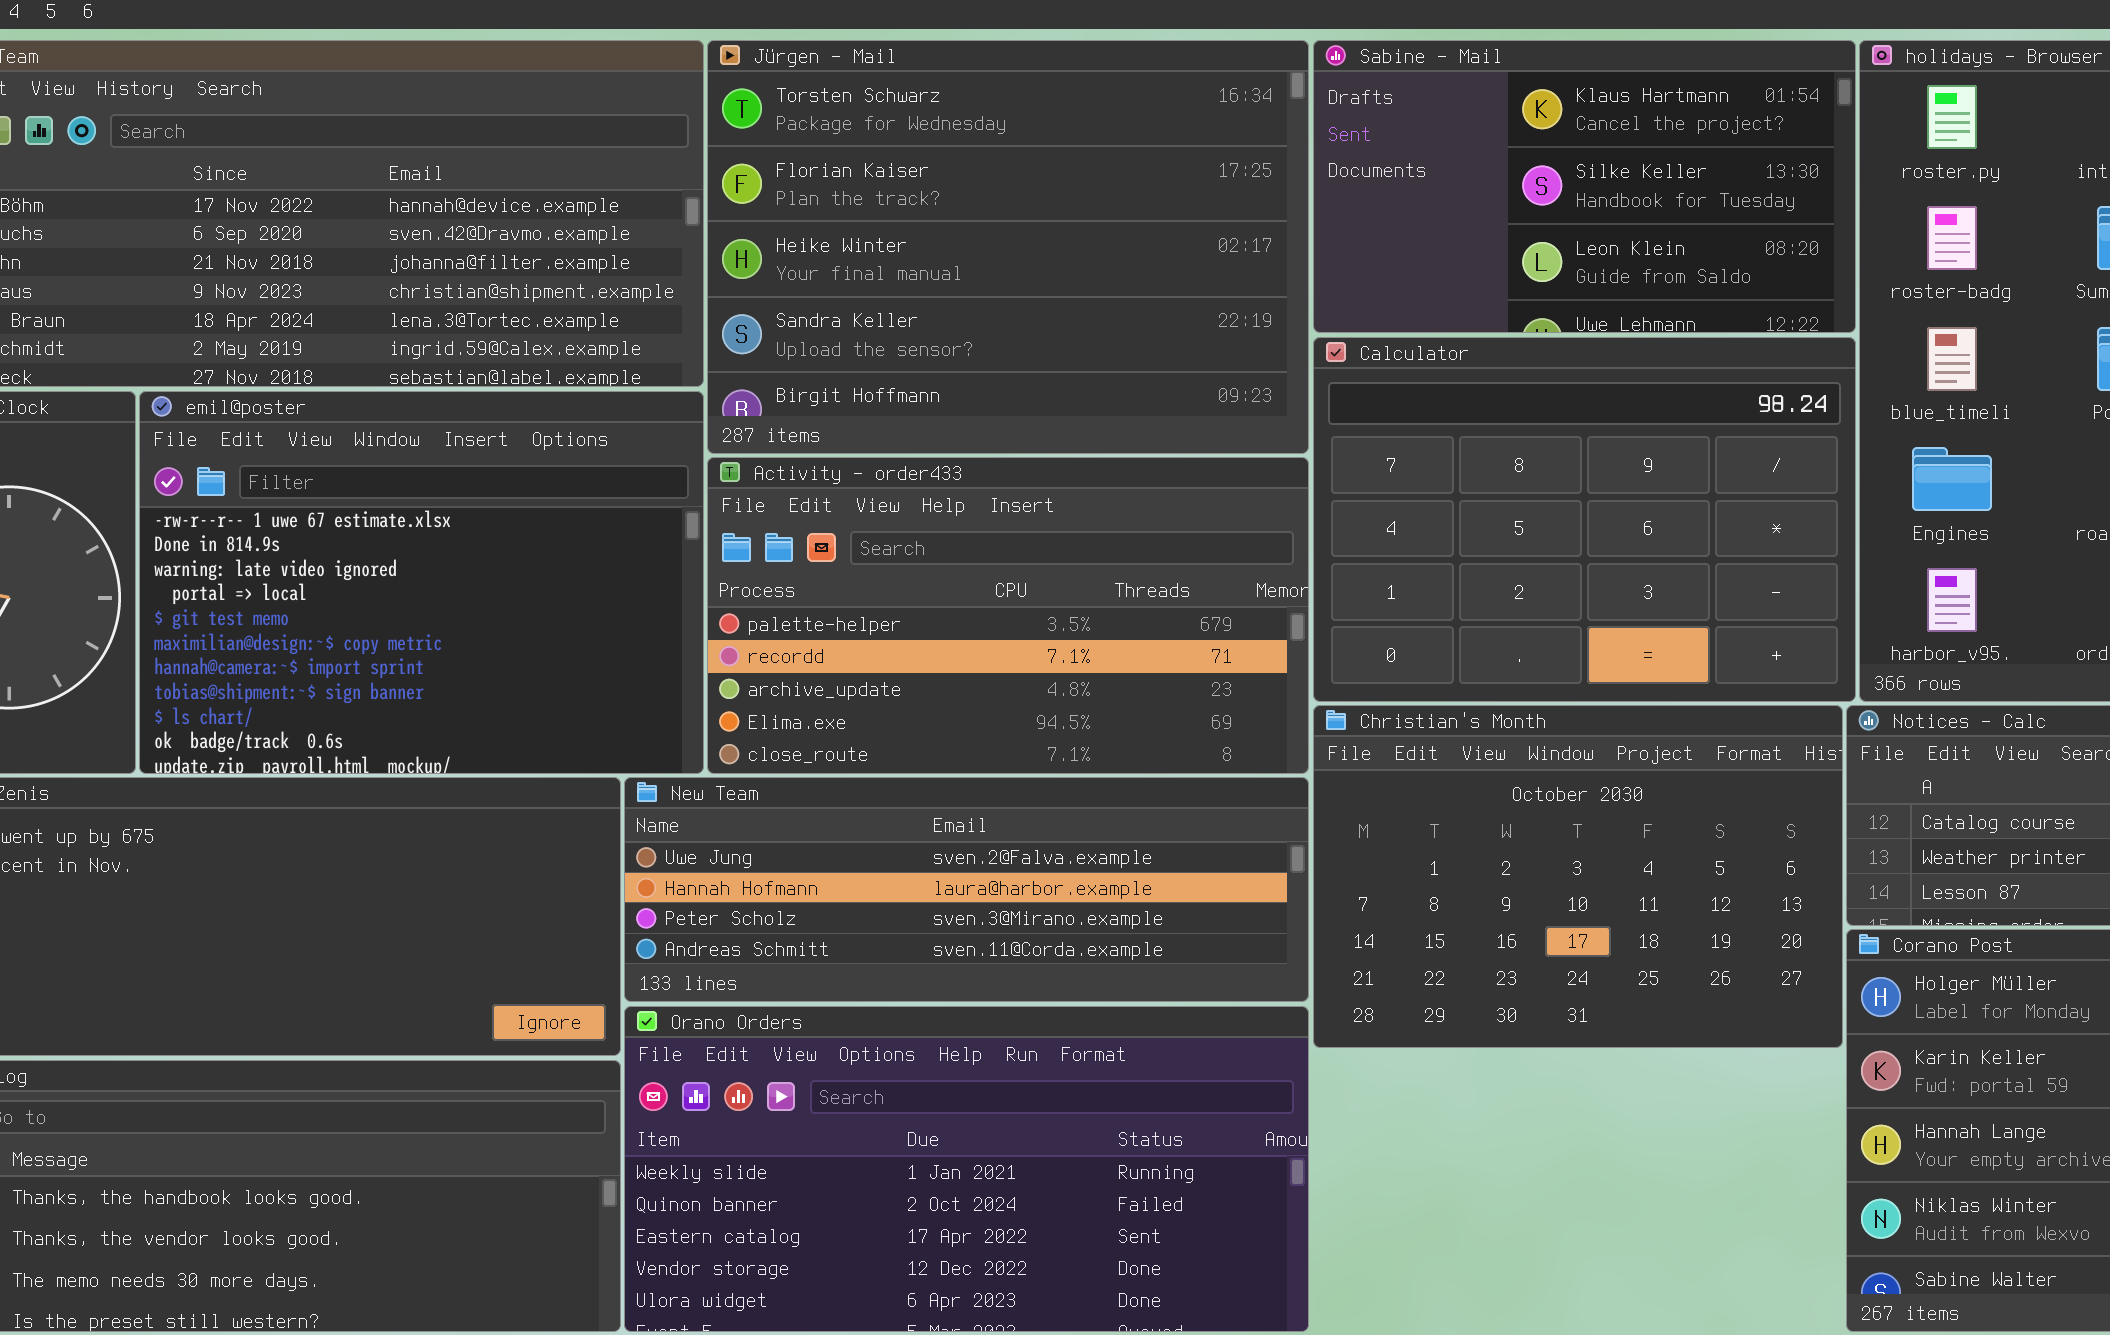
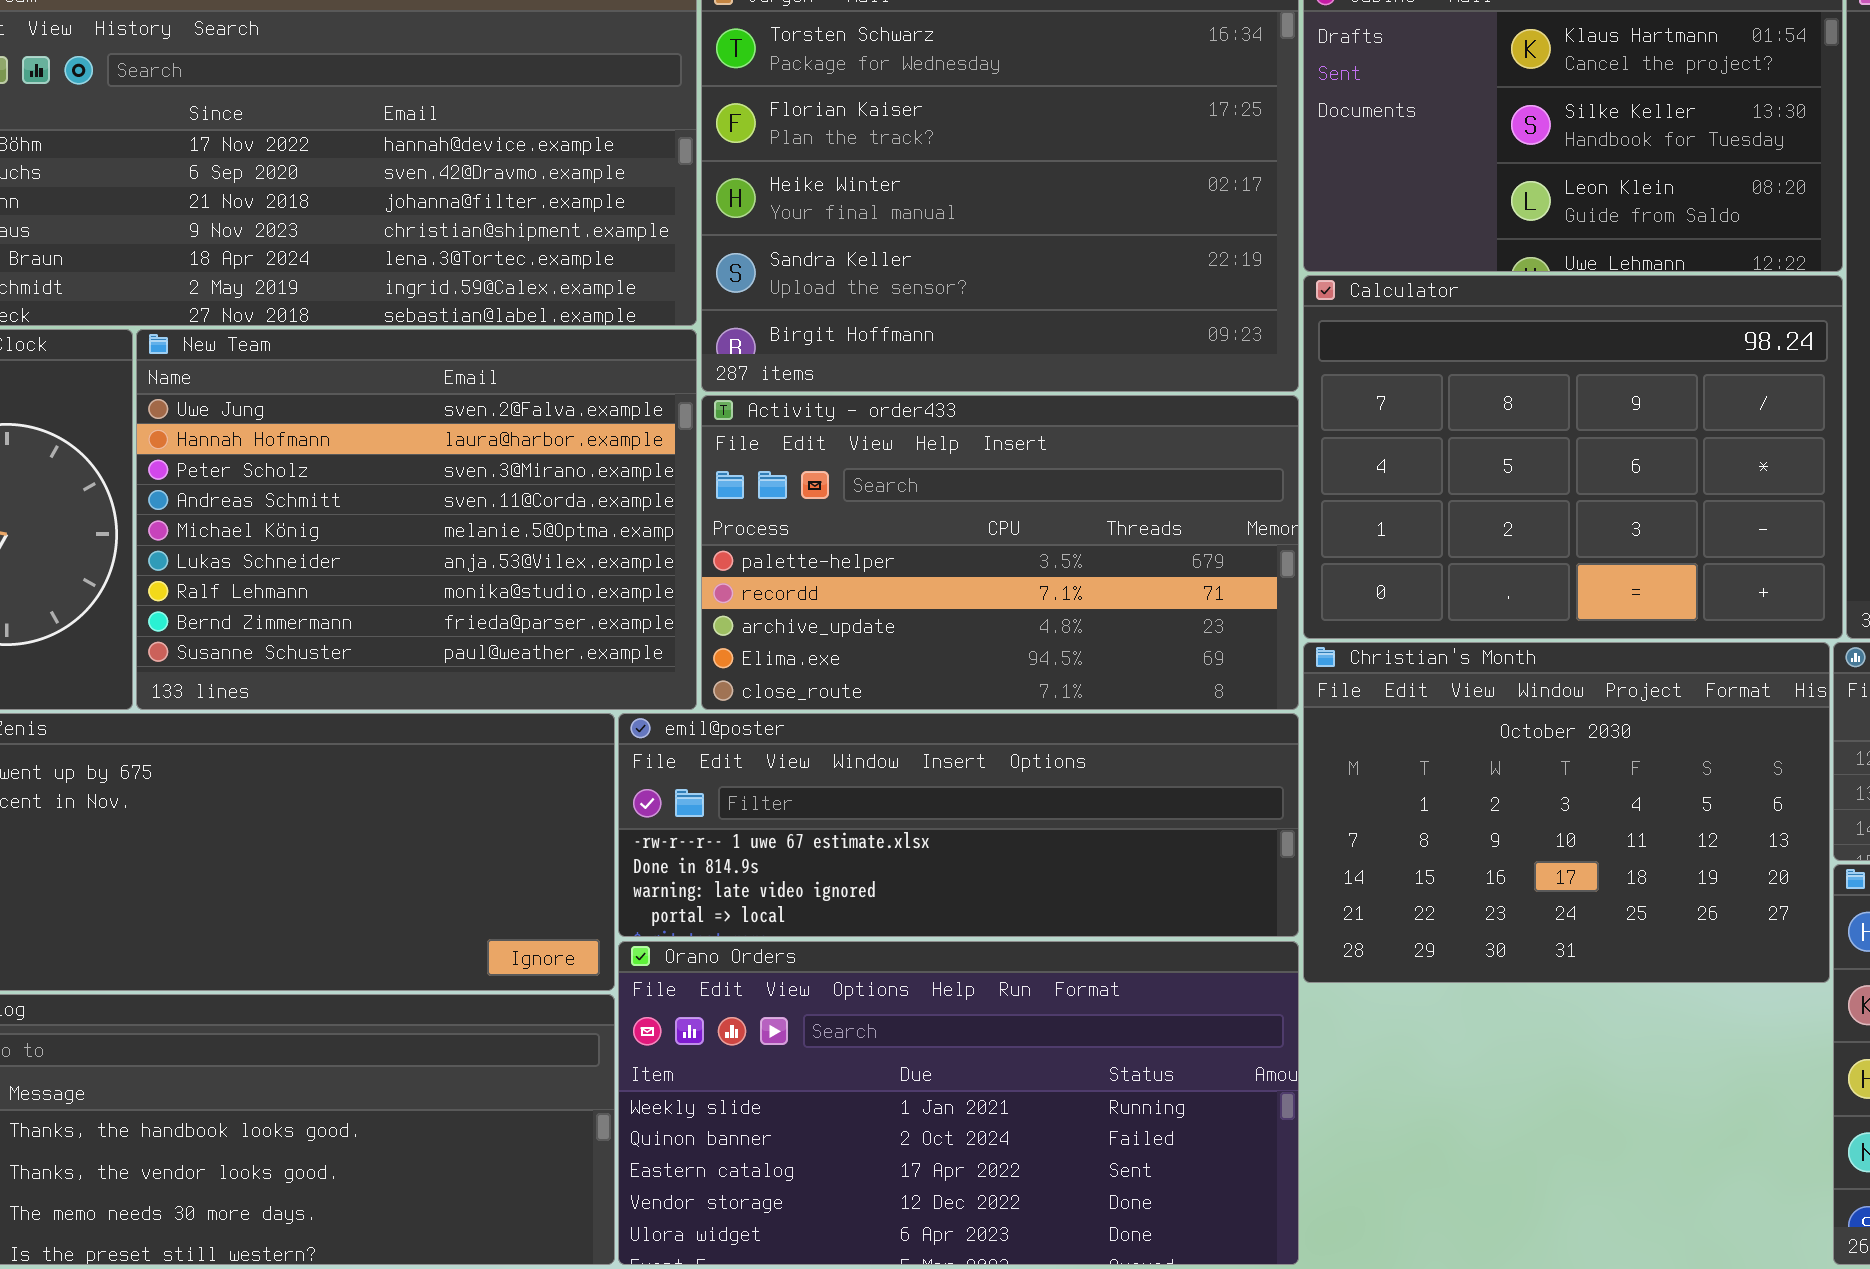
emil@poster: [139,391,704,774] -> [618,713,1299,937], moved, resized
New Team: [624,777,1309,1002] -> [136,329,697,710], moved, resized

